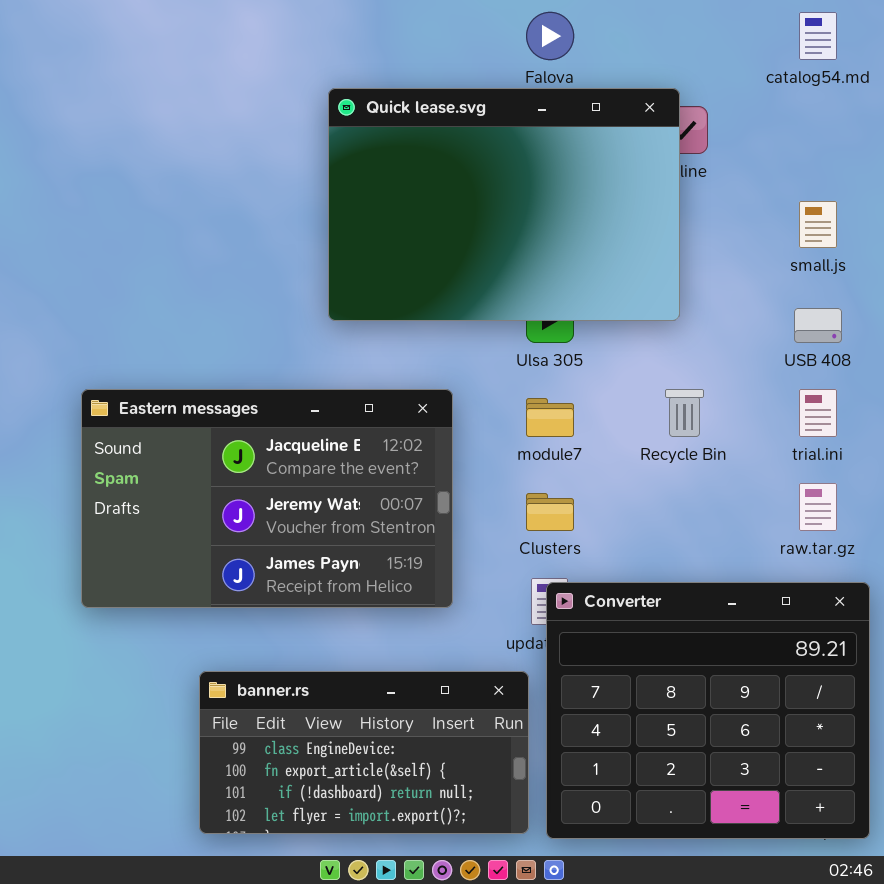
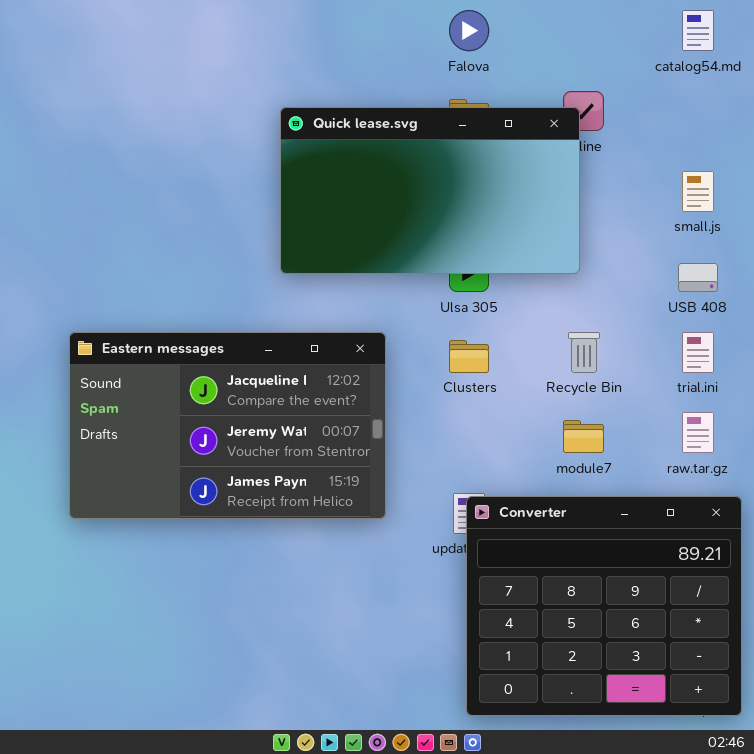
Quick lease.svg: [328,88,680,321] -> [280,107,580,274], resized
module7: [526,398,574,437] -> [563,420,604,453], moved
Clusters: [526,493,574,531] -> [449,340,489,373], moved
banner.rs: [199,671,529,834] -> none, closed

